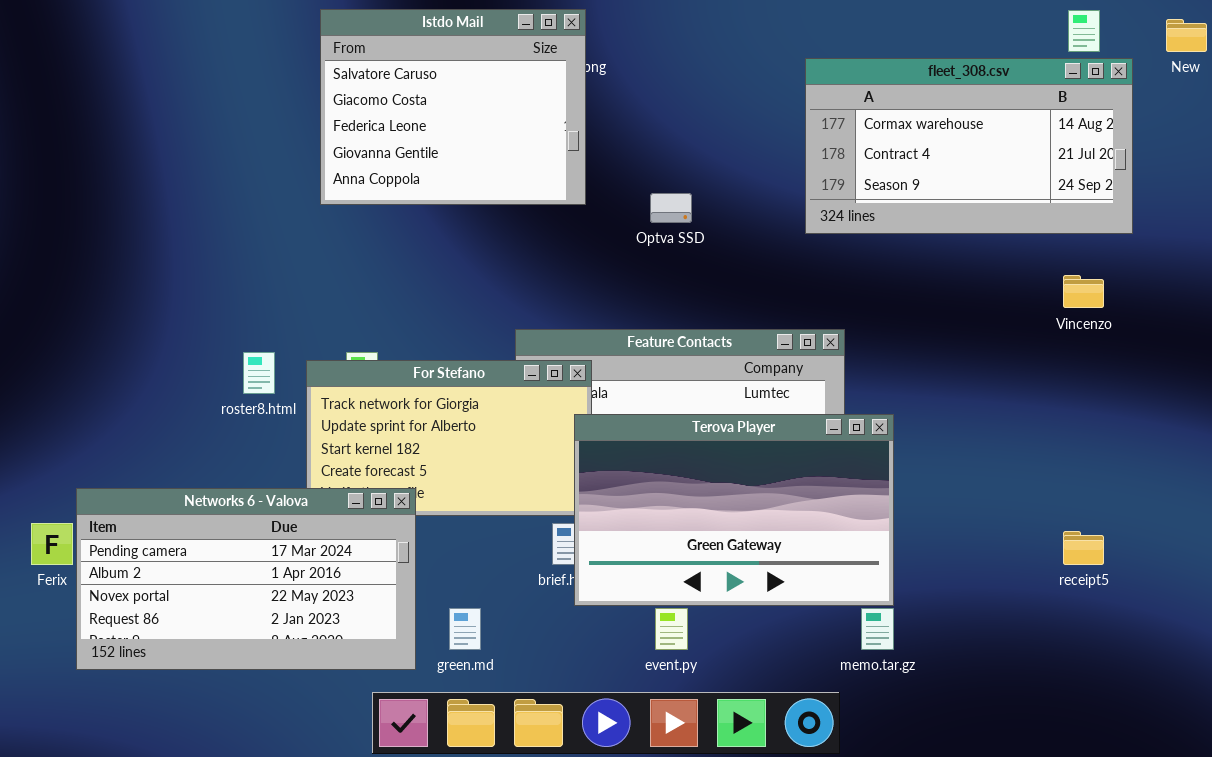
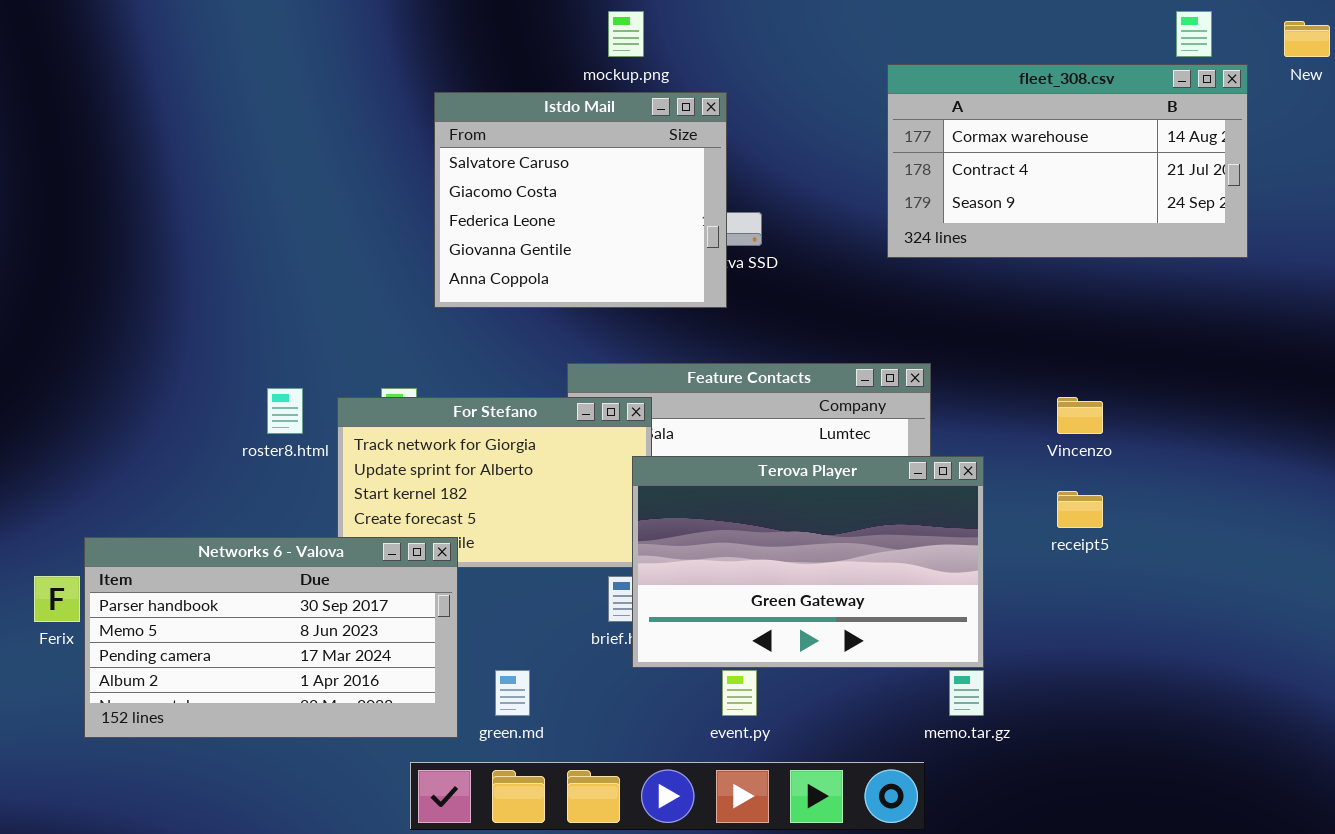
Istdo Mail: [320,9,586,205] -> [434,92,727,308], moved
Vincenzo: [1063,275,1104,308] -> [1057,397,1103,434], moved
Networks 6 - Valova: [76,488,416,670] -> [84,537,458,738], scrolled up 2 rows
receipt5: [1063,531,1104,565] -> [1057,491,1103,528], moved

